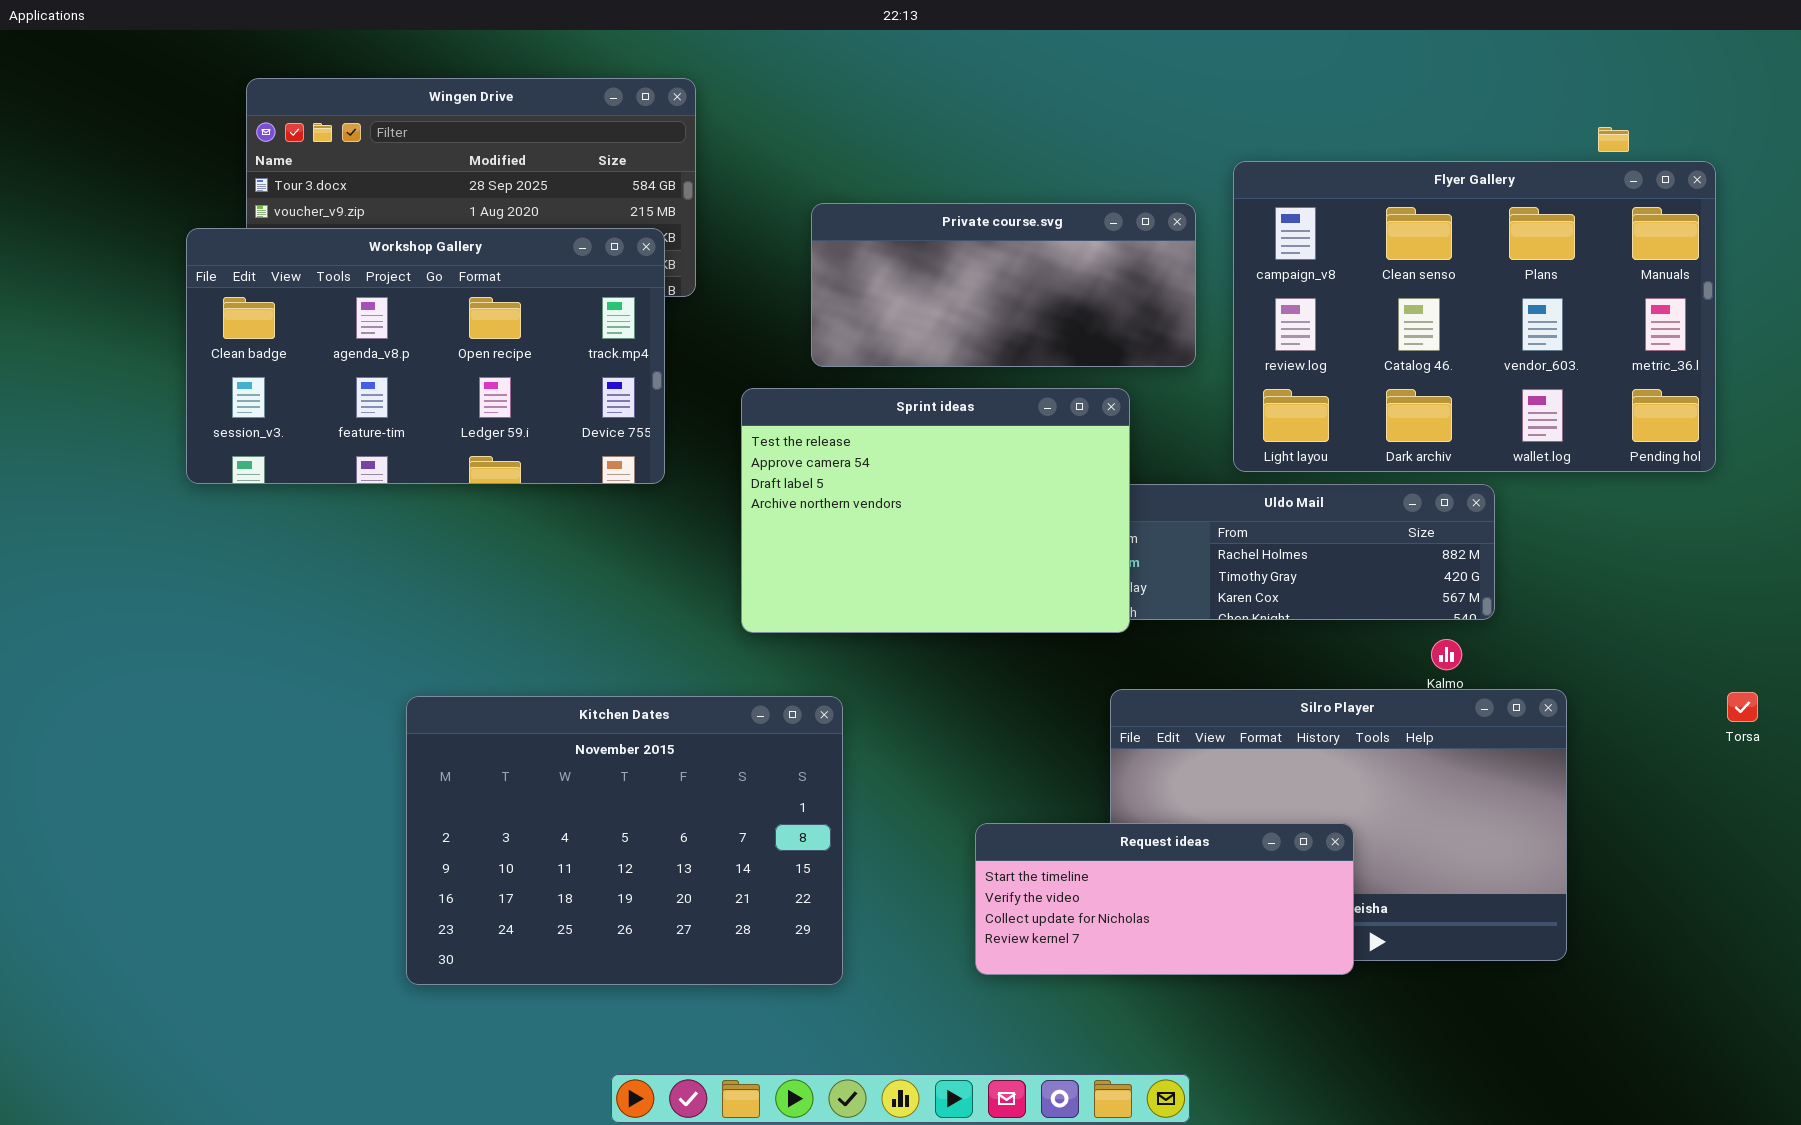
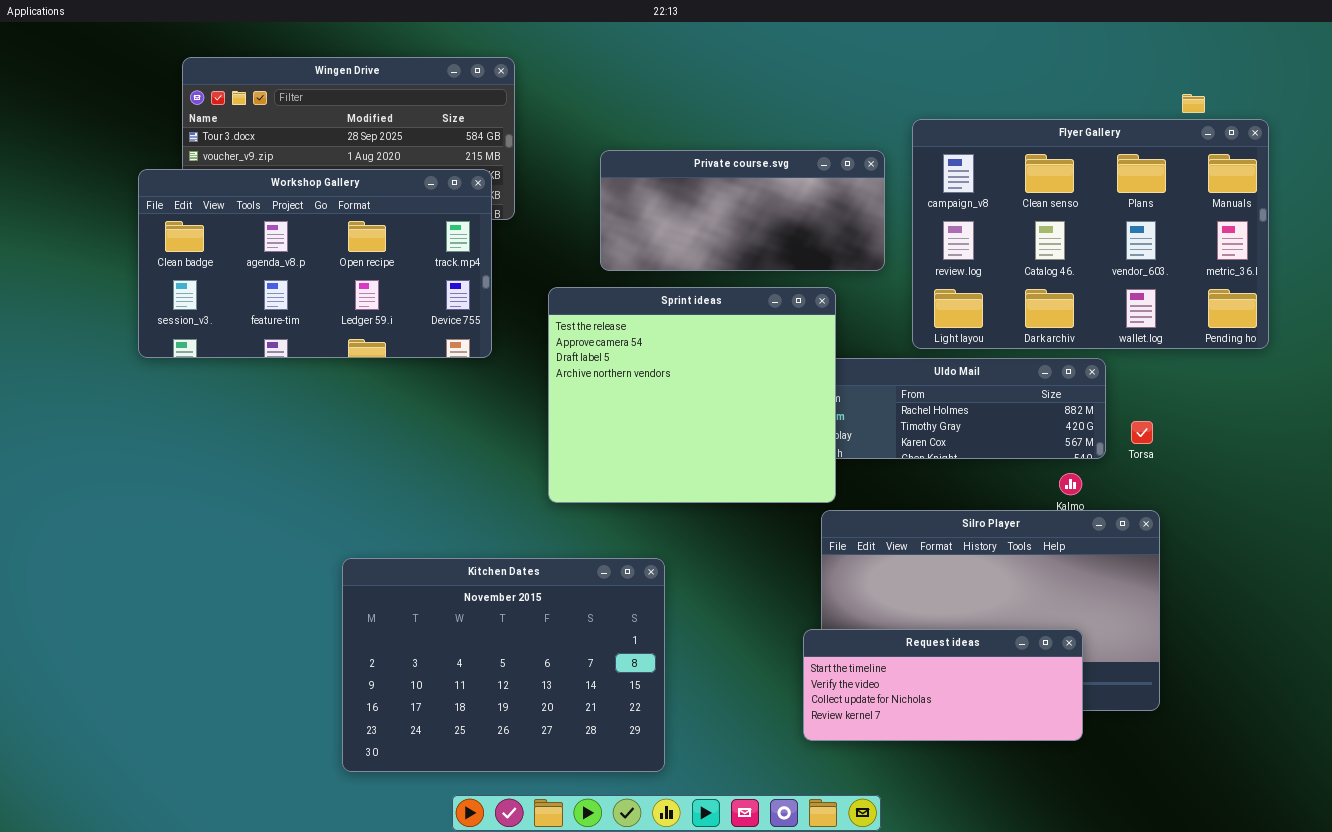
Sprint ideas: [741,388,1130,633] -> [548,287,836,503], resized
Torsa: [1727,692,1758,722] -> [1131,421,1153,444], moved
Kitchen Dates: [406,696,843,985] -> [342,558,665,772], moved
Request ideas: [975,823,1354,975] -> [803,629,1083,741], moved

